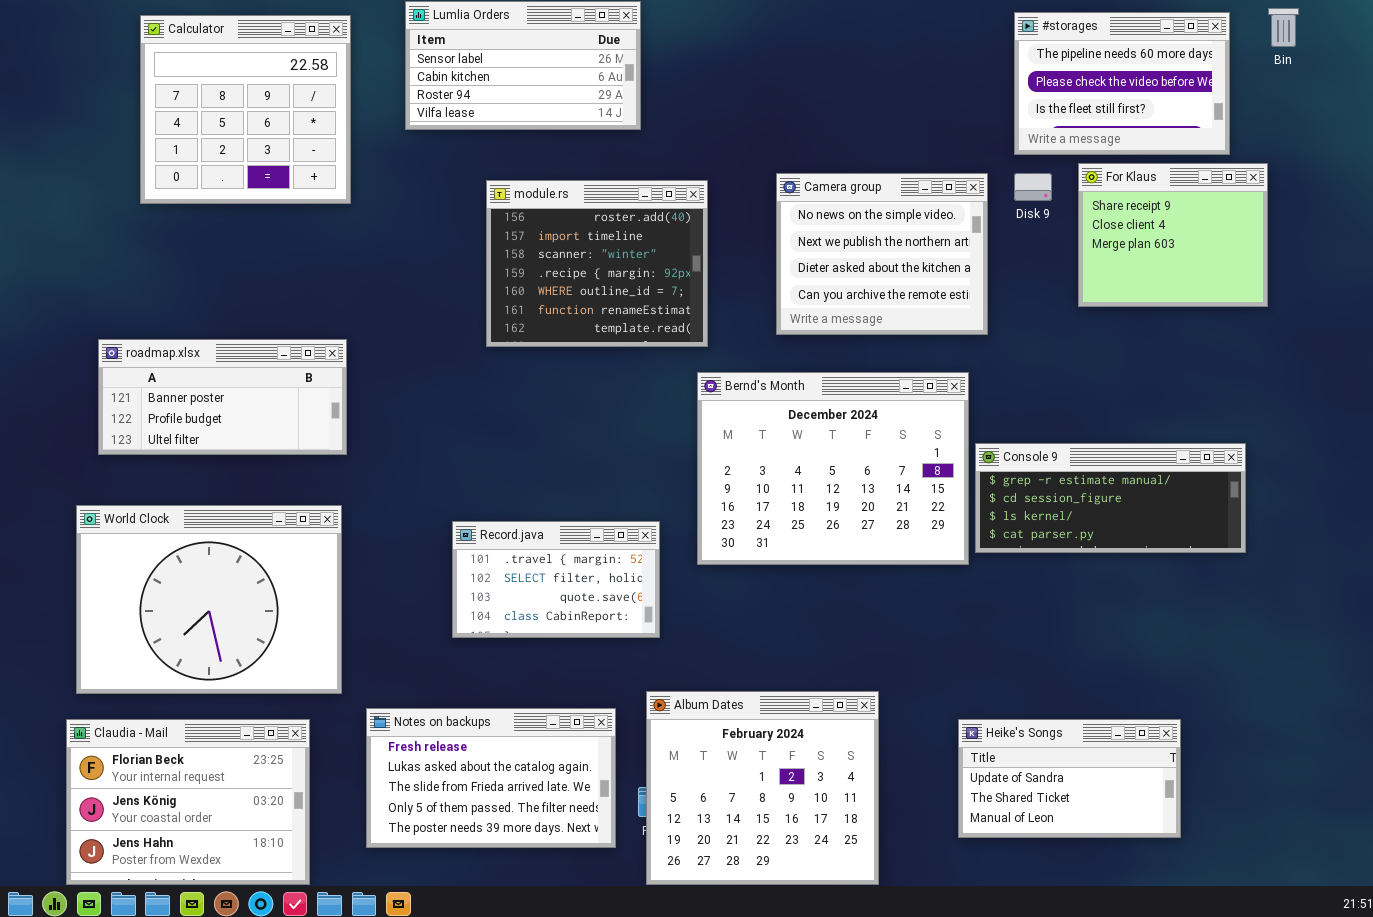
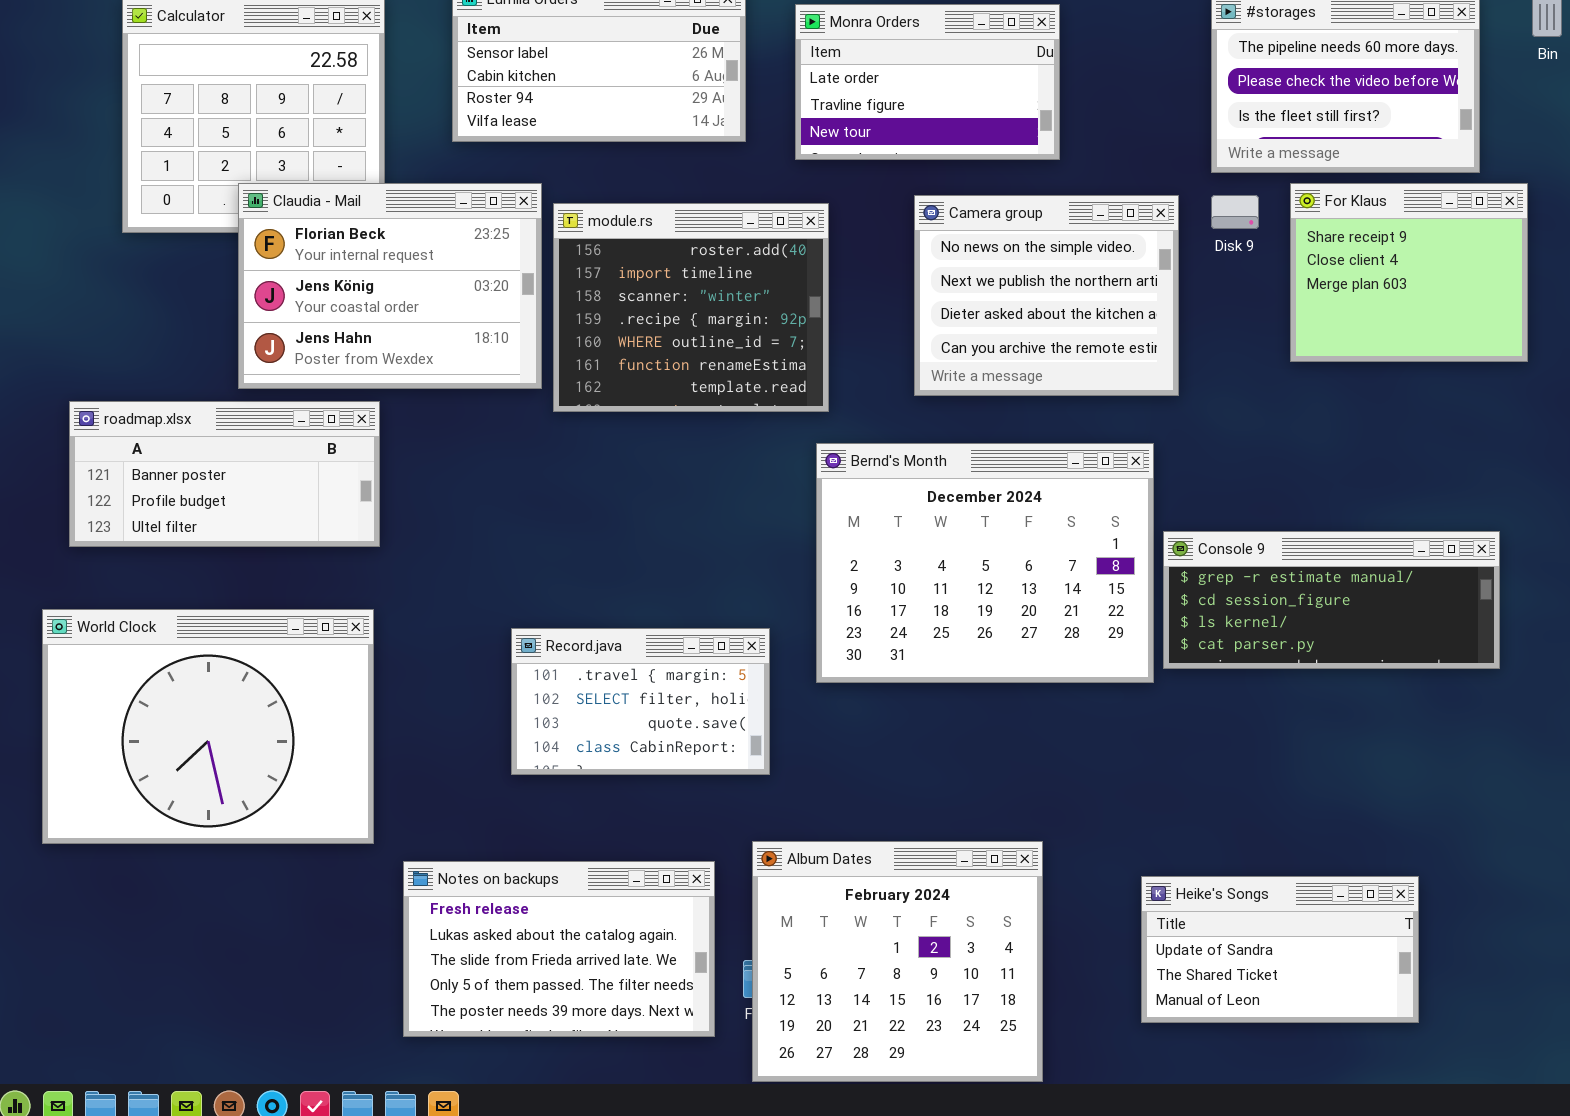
Monra Orders: none -> [795,4,1060,160], opened
Claudia - Mail: [66,719,310,885] -> [238,183,542,389], moved

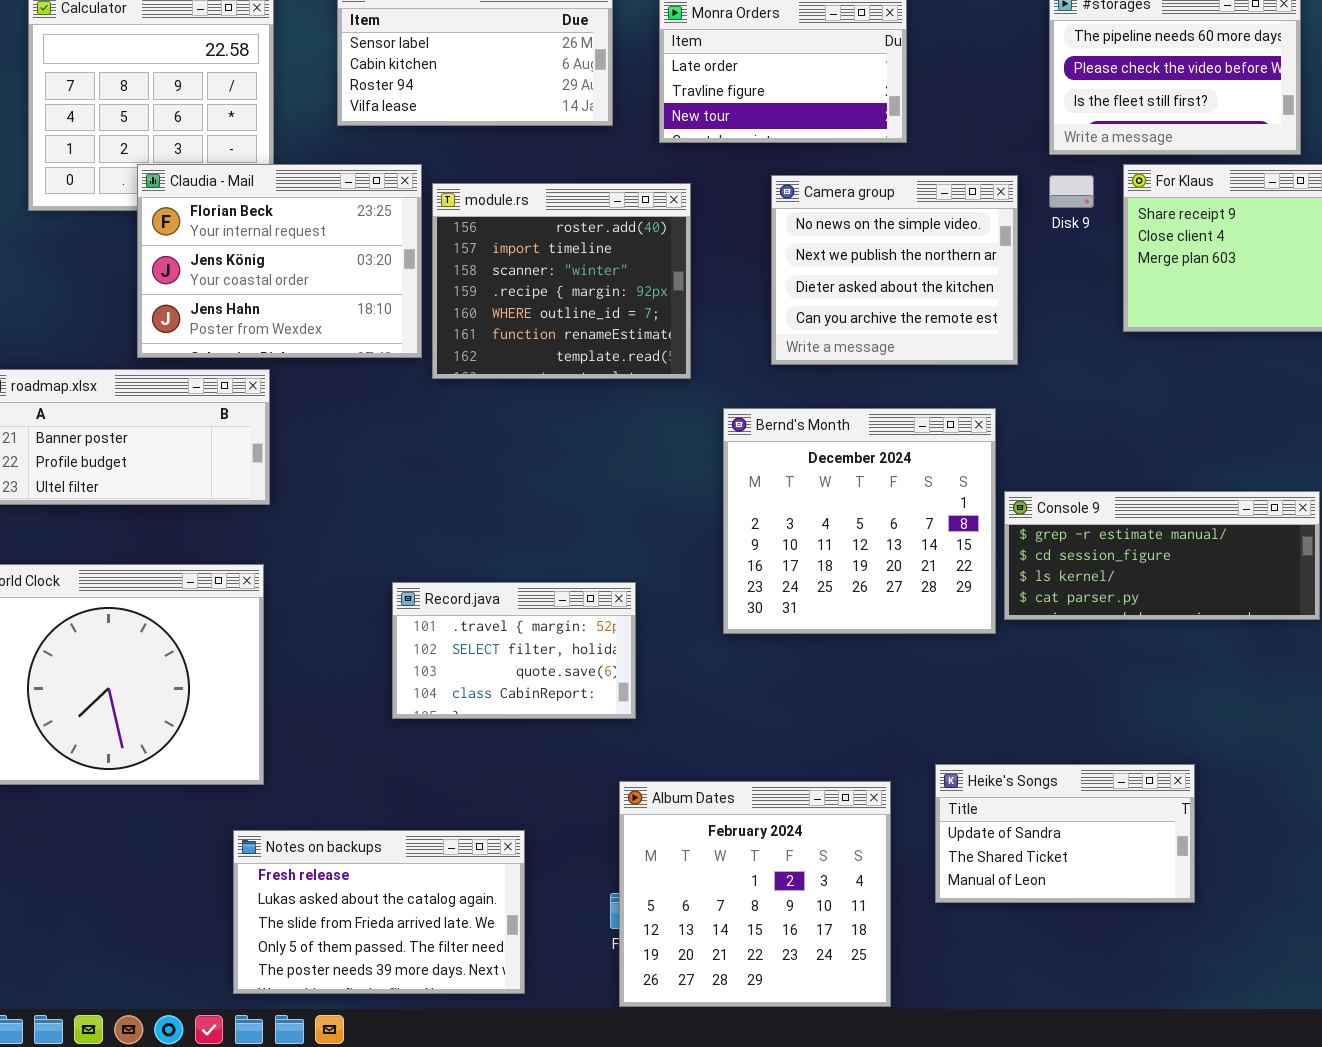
Bernd's Month: [816,443,1154,683] -> [723,408,996,634], resized
Notes on backups: [403,861,715,1037] -> [233,830,525,994], moved
Heike's Songs: [1141,876,1419,1023] -> [935,764,1195,903], moved

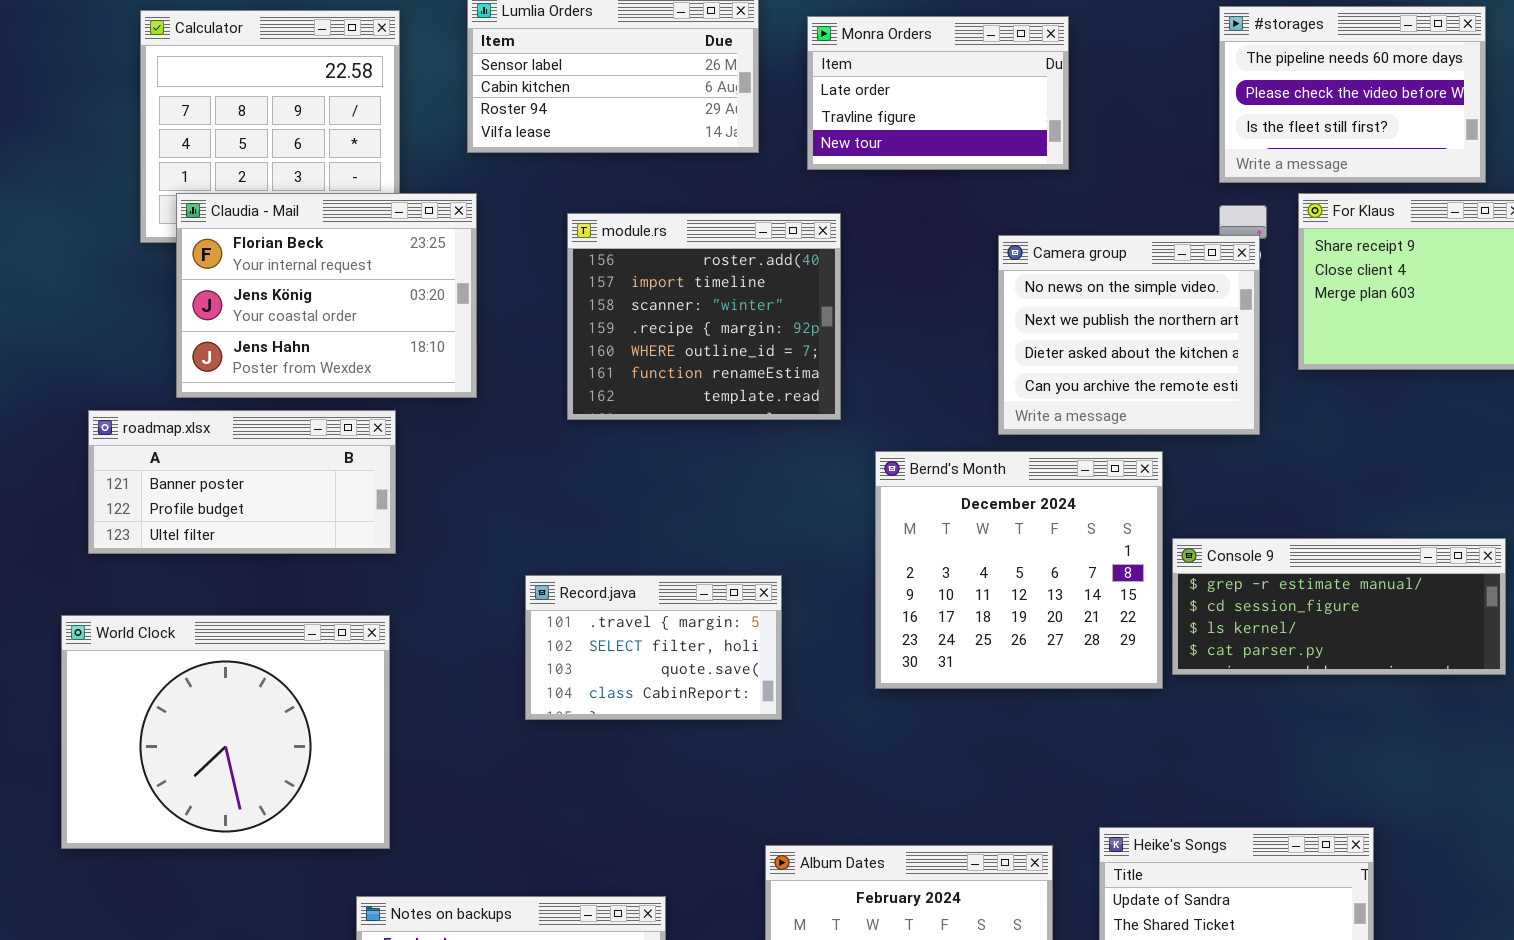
Claudia - Mail: [137,164,422,358] -> [176,193,477,398], moved
Camera group: [771,175,1018,365] -> [998,235,1260,435], moved
Record.java: [392,582,636,719] -> [525,575,782,720], moved

